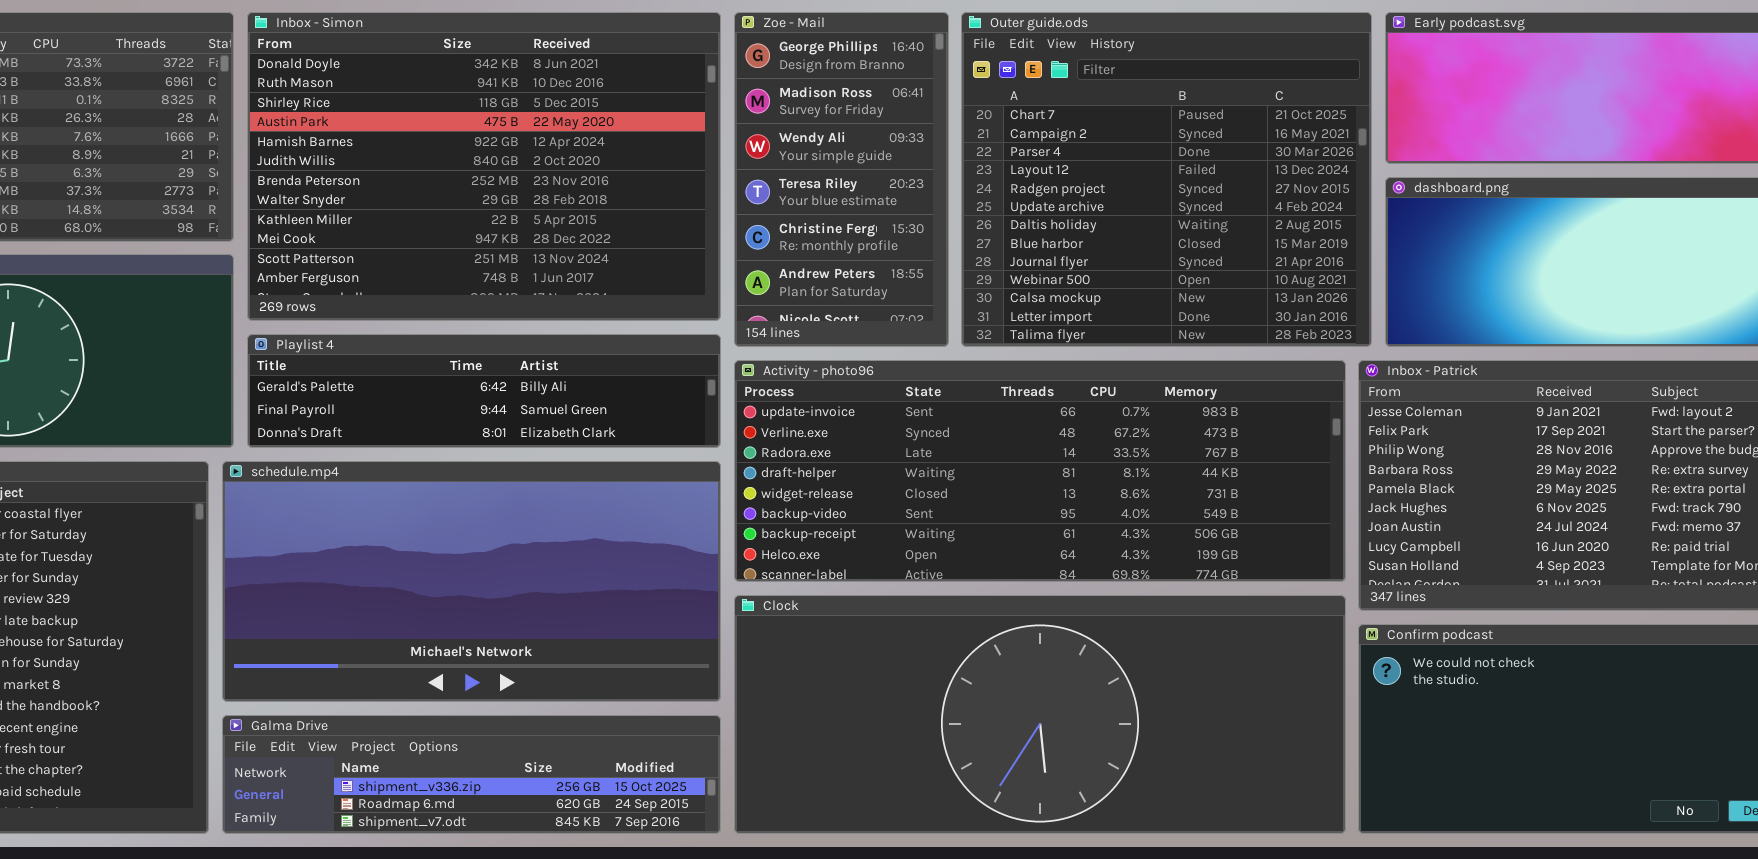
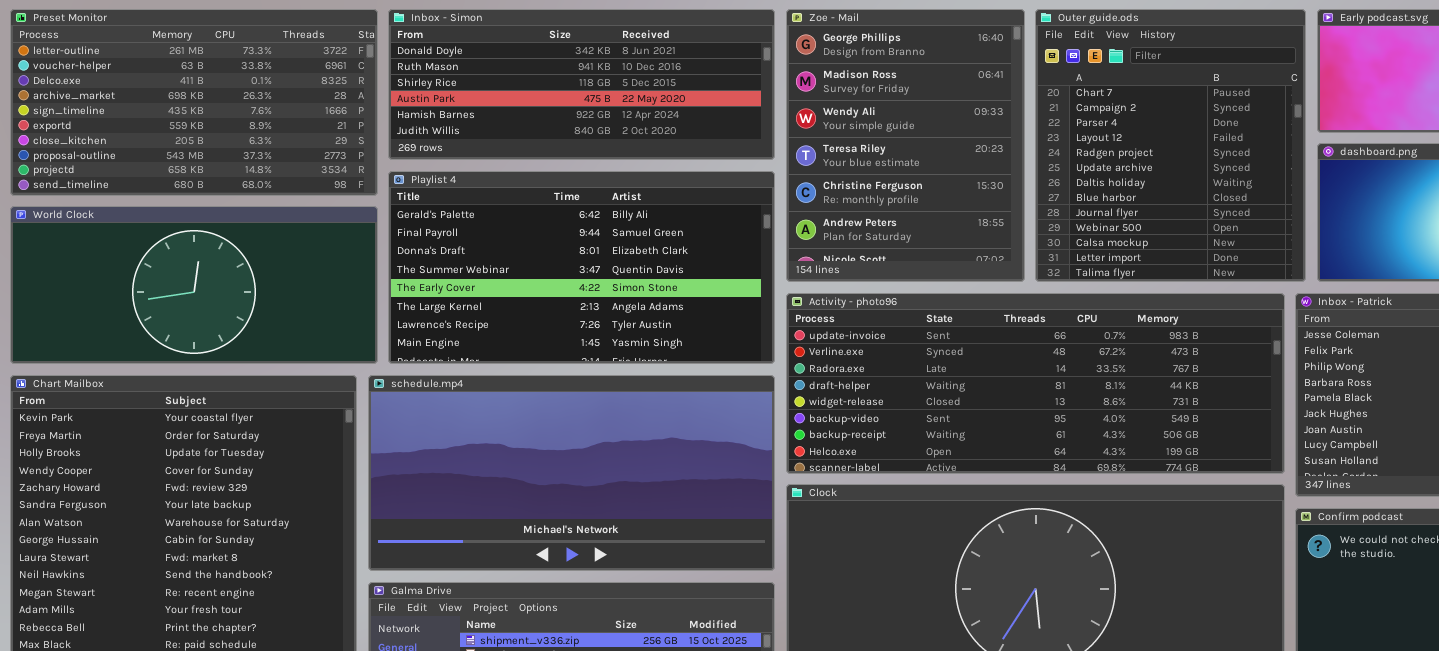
Inbox - Simon: [247,12,721,321] -> [388,9,775,160], resized
Zoe - Mail: [734,12,949,347] -> [786,9,1025,282], resized
Outer guide.ods: [961,12,1372,347] -> [1035,9,1306,282], resized
Playlist 4: [247,334,721,448] -> [388,171,775,364], resized

